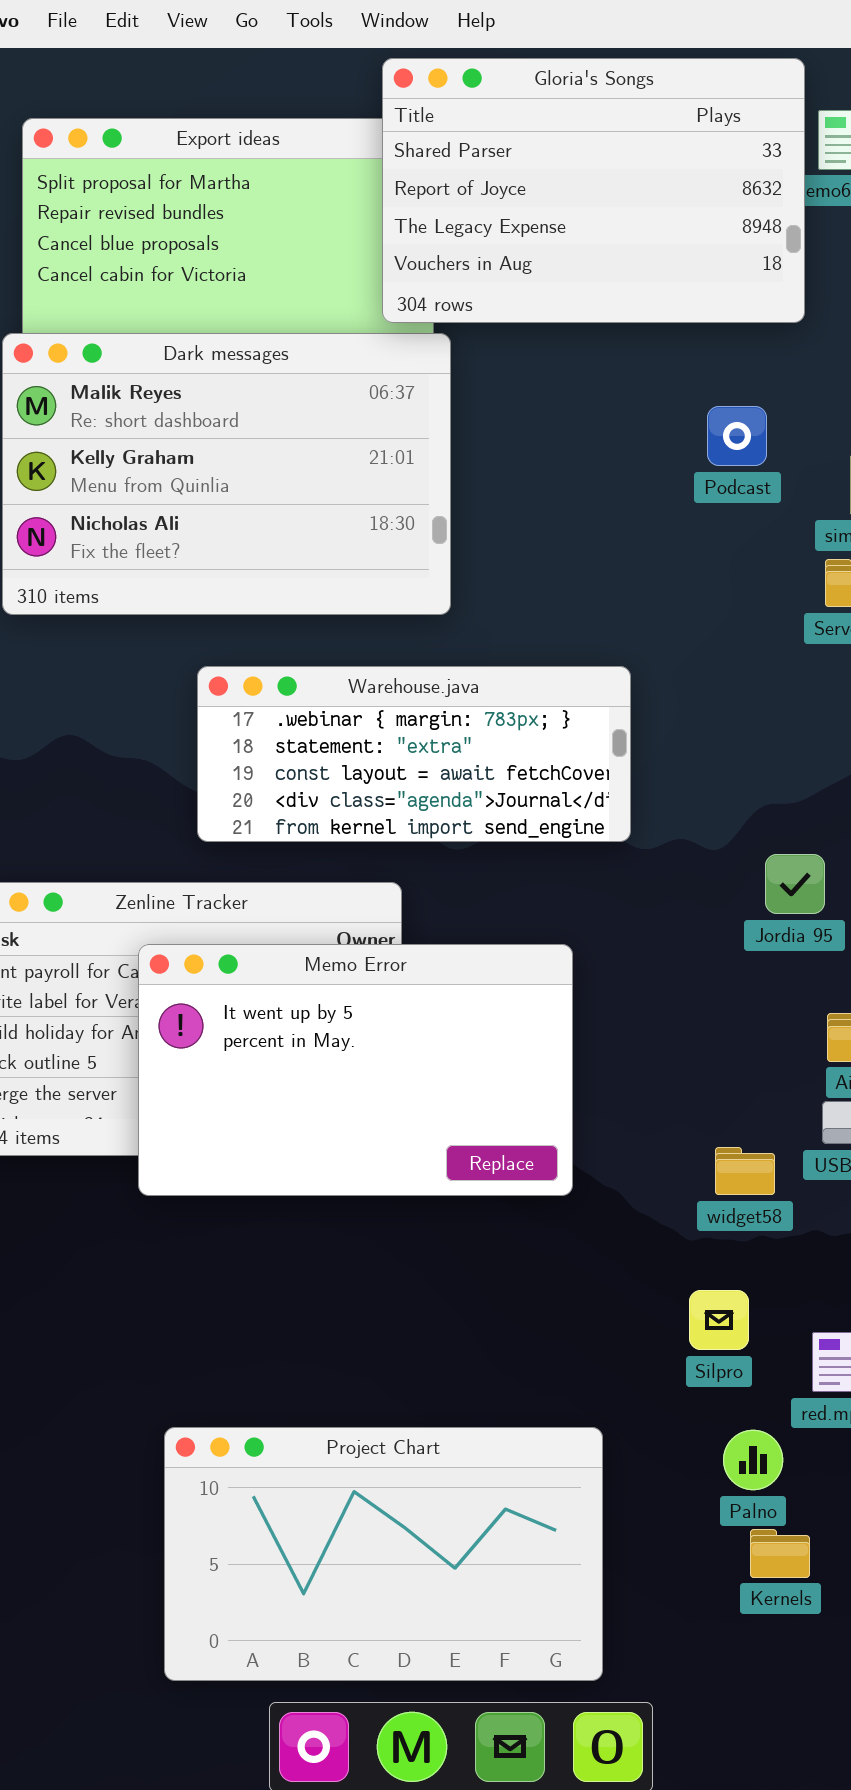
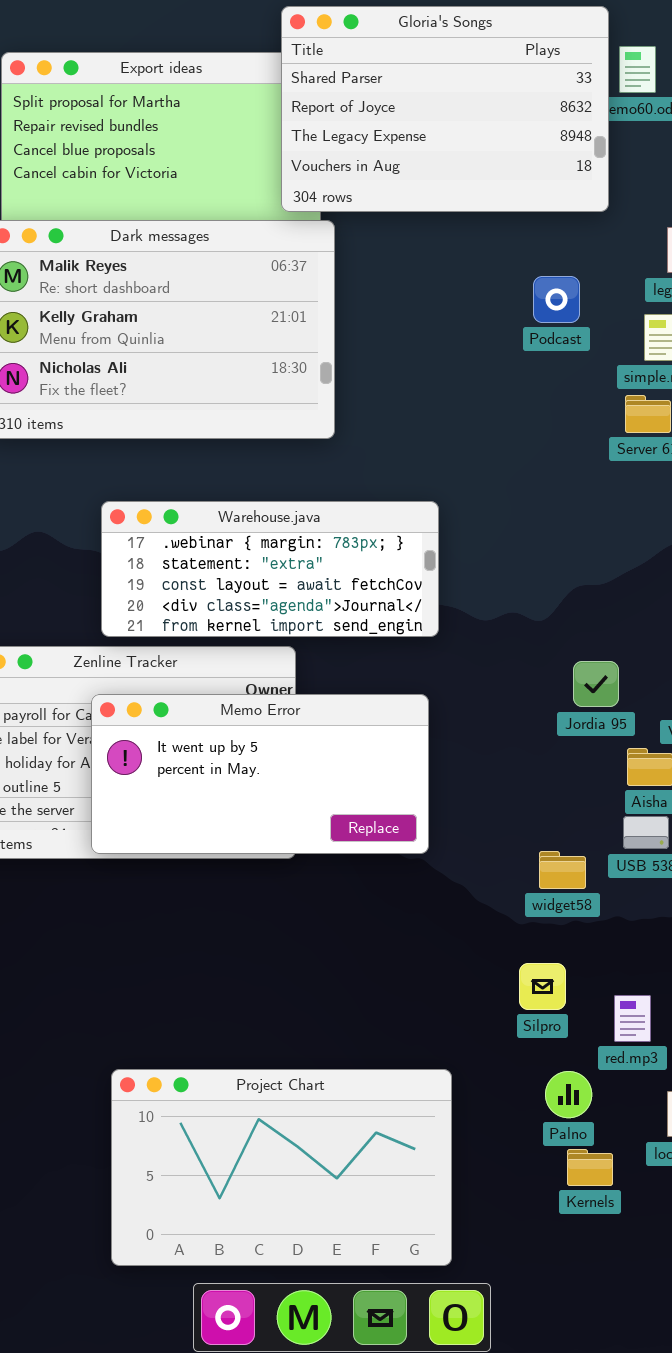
Warehouse.java: [197,666,631,842] -> [101,501,439,637], moved
Jordia 95: [765,854,825,914] -> [573,661,619,707], moved
Memo Error: [138,944,573,1196] -> [91,694,429,854], resized

